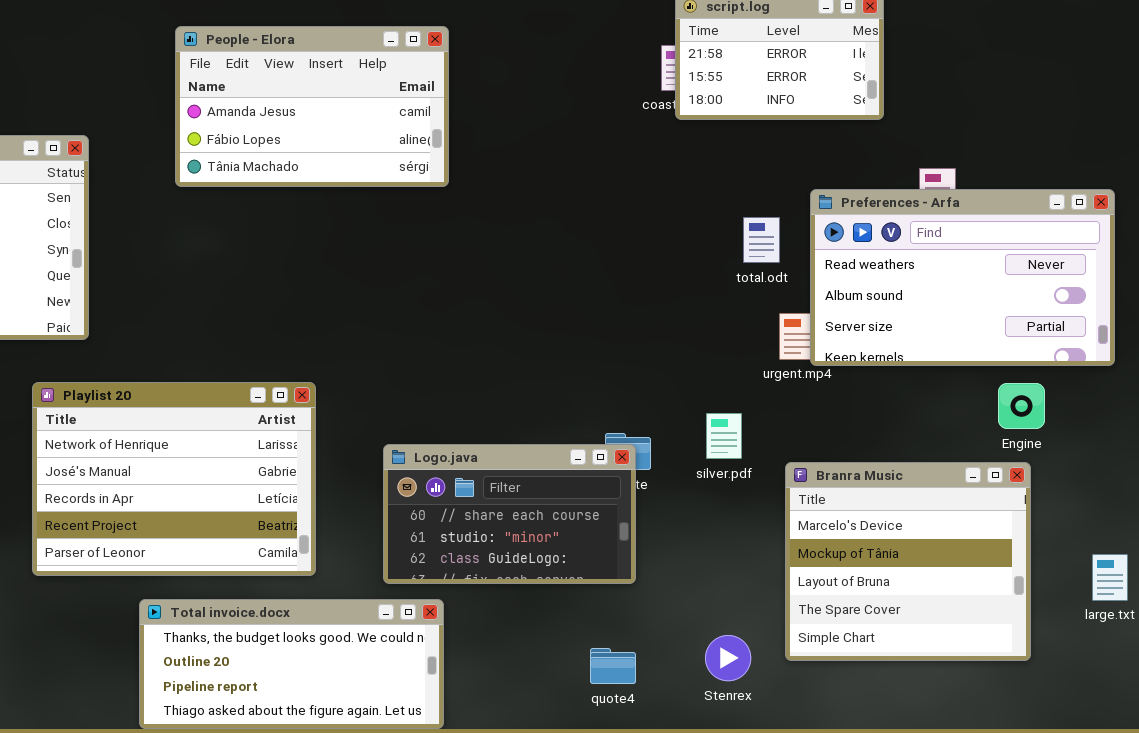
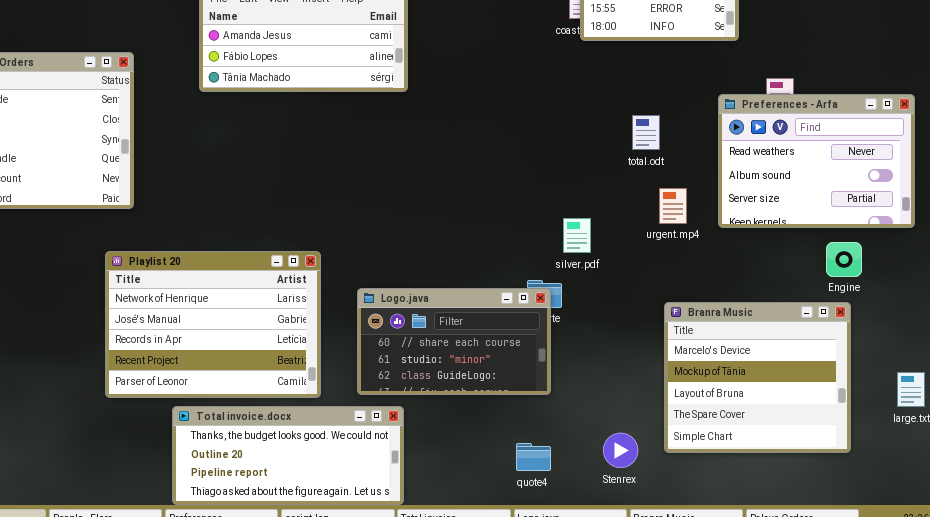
Preferences - Arfa: [810,189,1115,366] -> [718,94,915,228], resized
Playlist 20: [32,382,316,576] -> [105,251,321,398], moved
silver.pdf: [706,413,742,459] -> [563,218,591,253], moved

